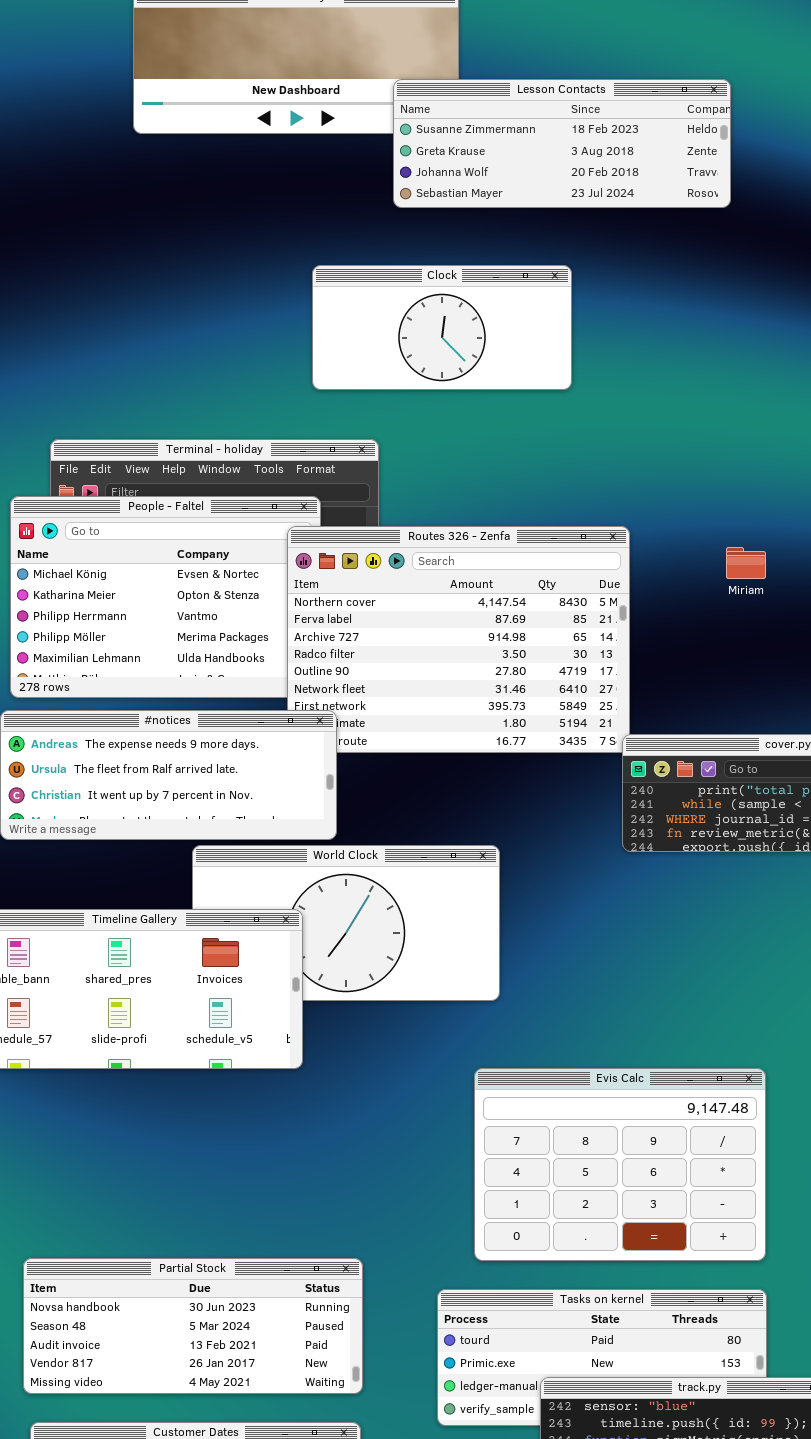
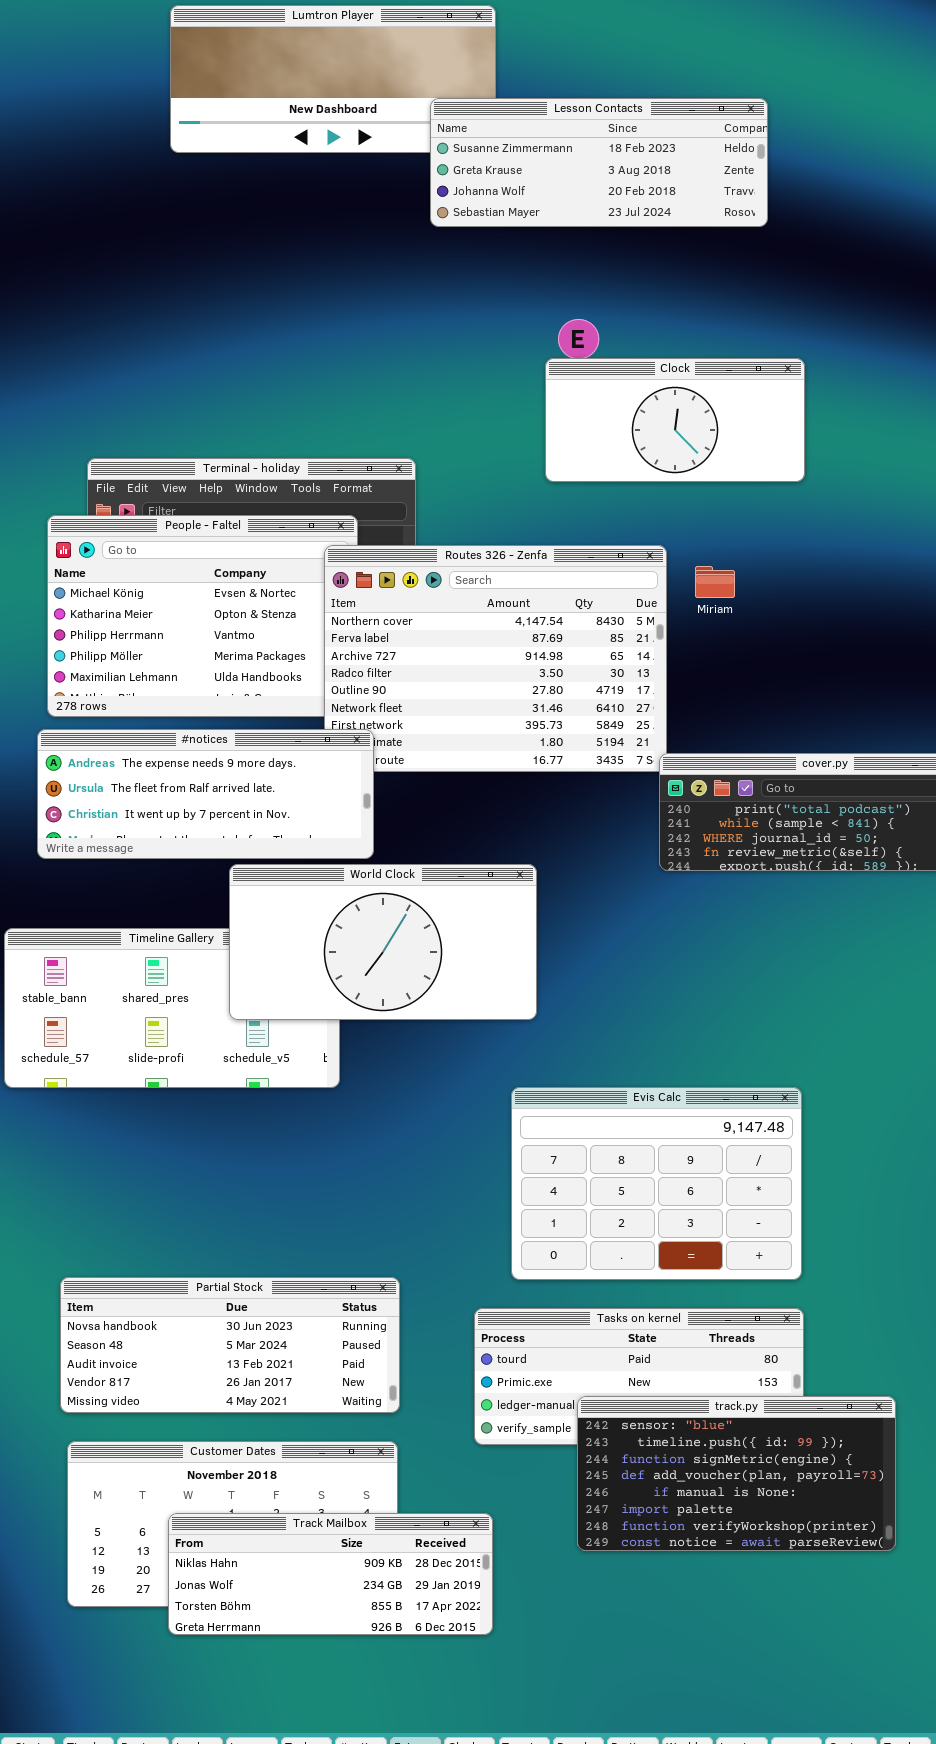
Clock: [312,265,572,390] -> [545,358,805,482], moved
Miriam: [726,547,766,579] -> [695,566,735,598], moved
World Clock: [192,845,500,1001] -> [229,864,537,1020], raised

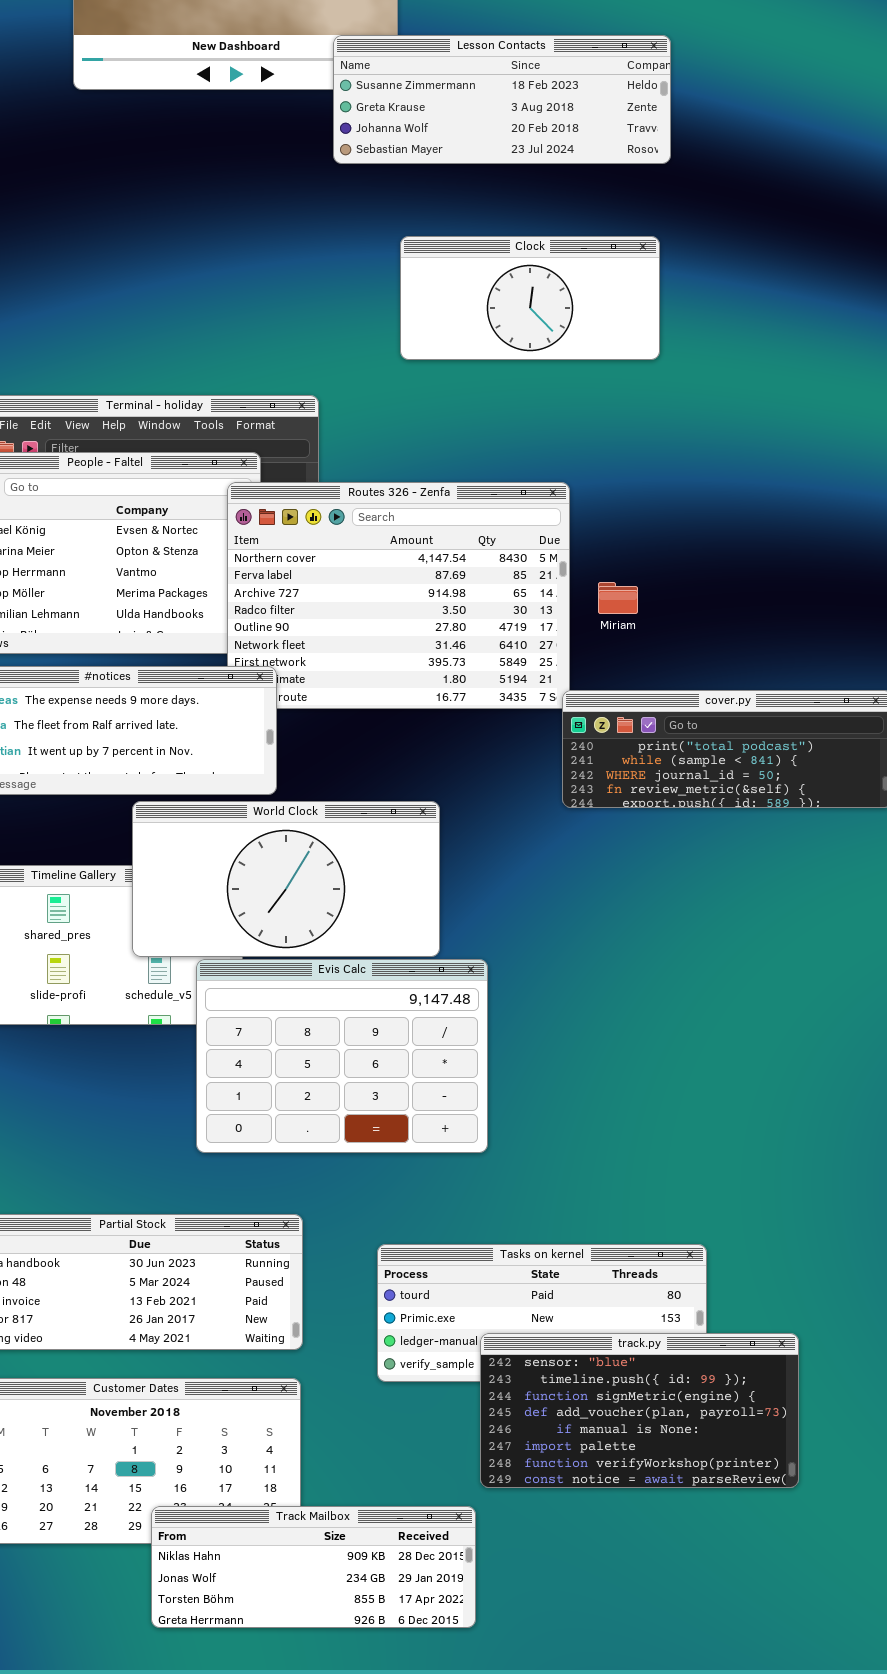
Clock: [545,358,805,482] -> [400,236,660,360], moved
Miriam: [695,566,735,598] -> [598,582,638,614], moved
Evis Calc: [511,1087,802,1280] -> [196,959,488,1153], moved
Track Mailbox: [168,1513,493,1635] -> [151,1506,476,1628], moved

